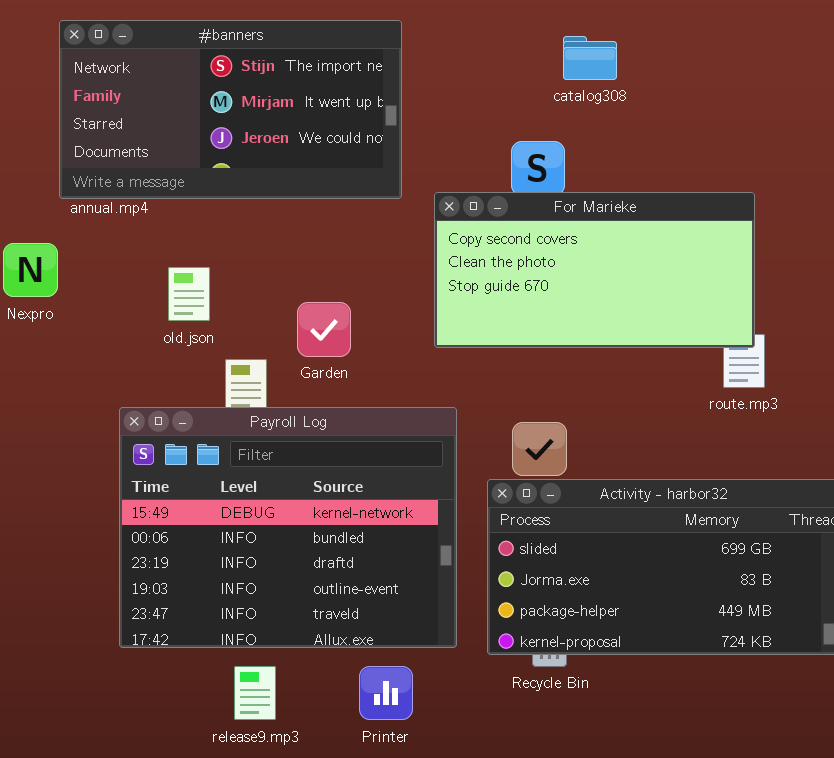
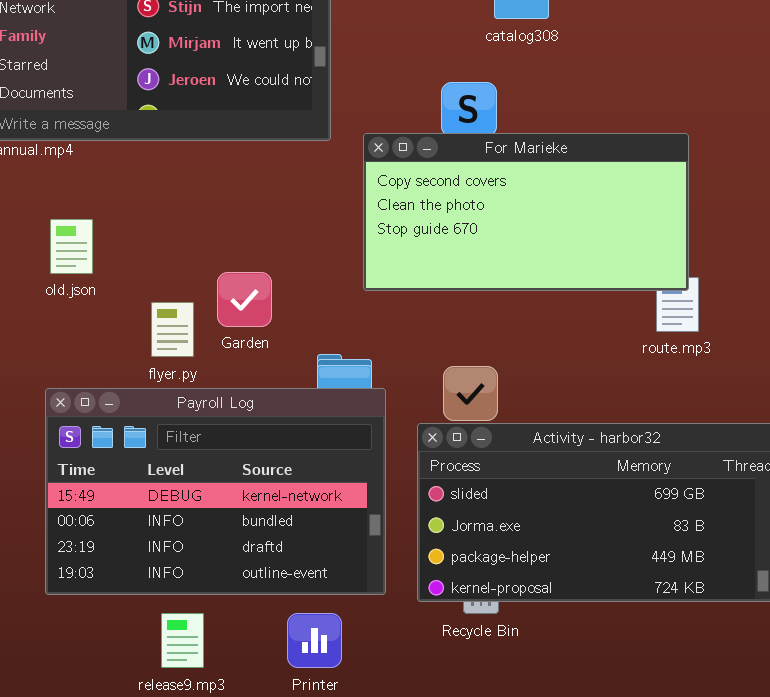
old.json: [168,267,210,321] -> [50,219,93,274], moved
Garden: [297,302,351,357] -> [217,272,272,327], moved
Payroll Log: [119,407,457,648] -> [45,388,386,595], resized

